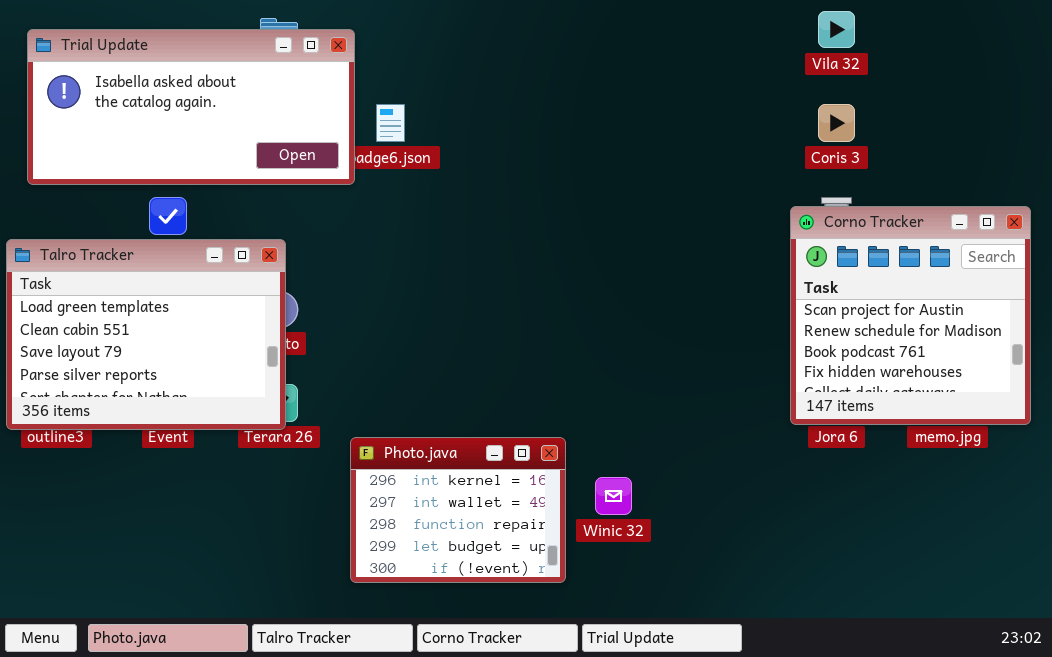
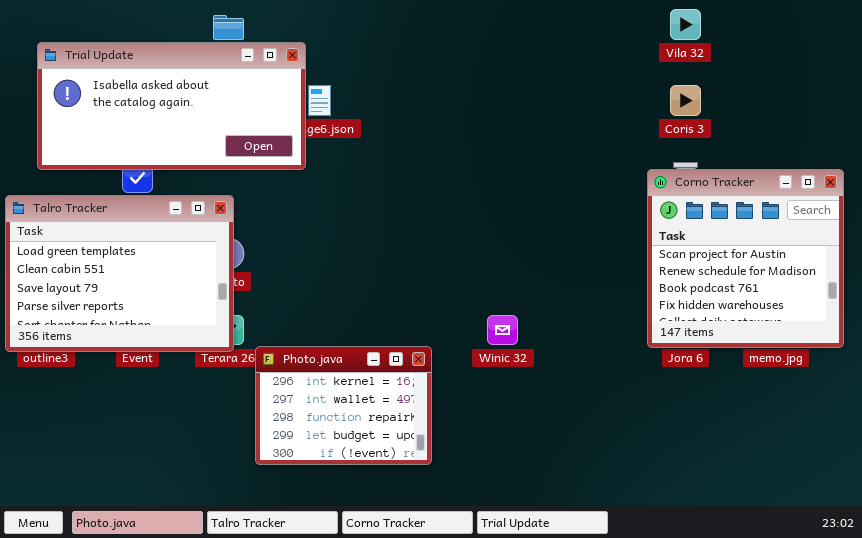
Trial Update: [27,29,355,185] -> [37,42,306,170], moved
Photo.java: [350,437,566,583] -> [255,346,432,465], moved
Winic 32: [595,477,632,515] -> [487,315,518,345], moved

